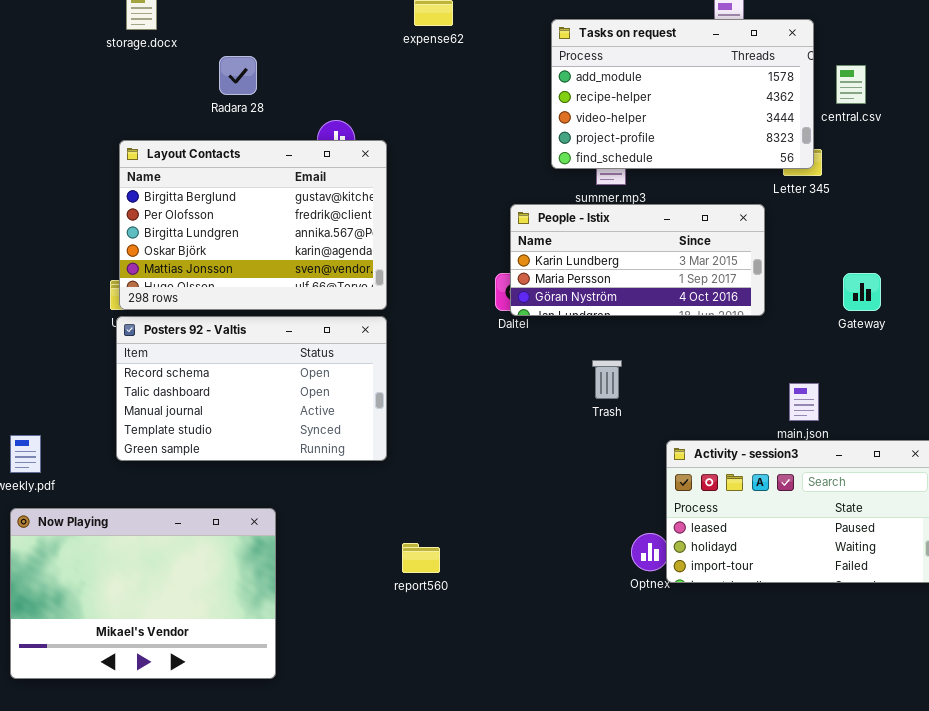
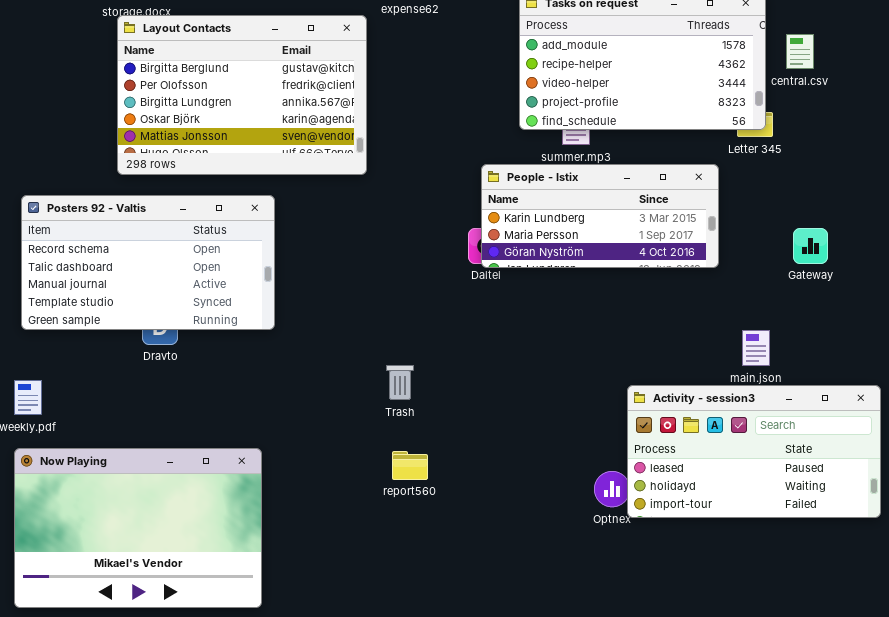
Layout Contacts: [119,140,387,310] -> [117,15,367,175], moved
Posters 92 - Valtis: [116,316,387,461] -> [21,195,275,330], moved
Trash: [592,360,622,399] -> [386,365,414,400], moved
report560: [402,543,440,573] -> [392,451,428,480], moved

